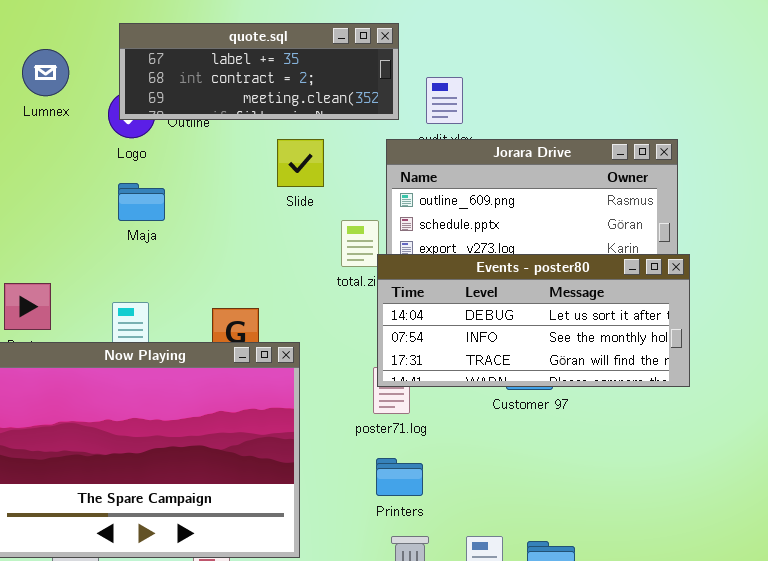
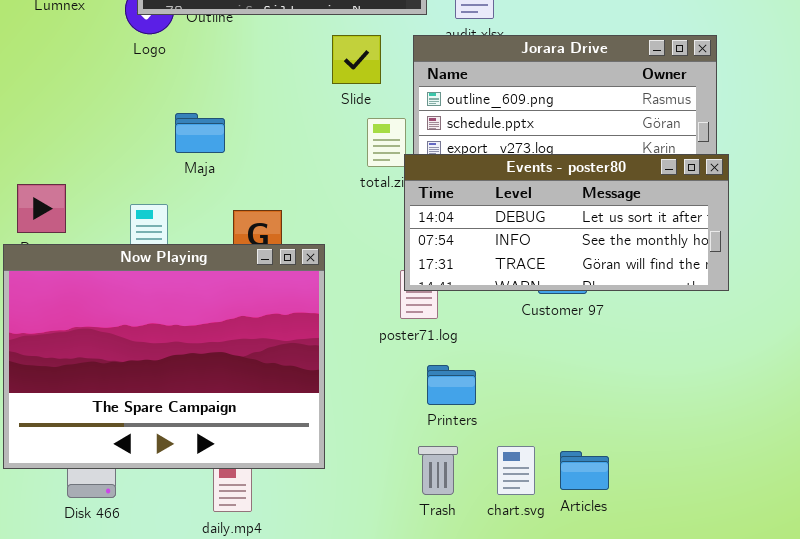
Slide: [277,139,324,187] -> [332,35,381,84], moved
Maja: [118,183,165,221] -> [175,113,225,153], moved
Printers: [376,458,423,496] -> [427,365,476,405], moved

